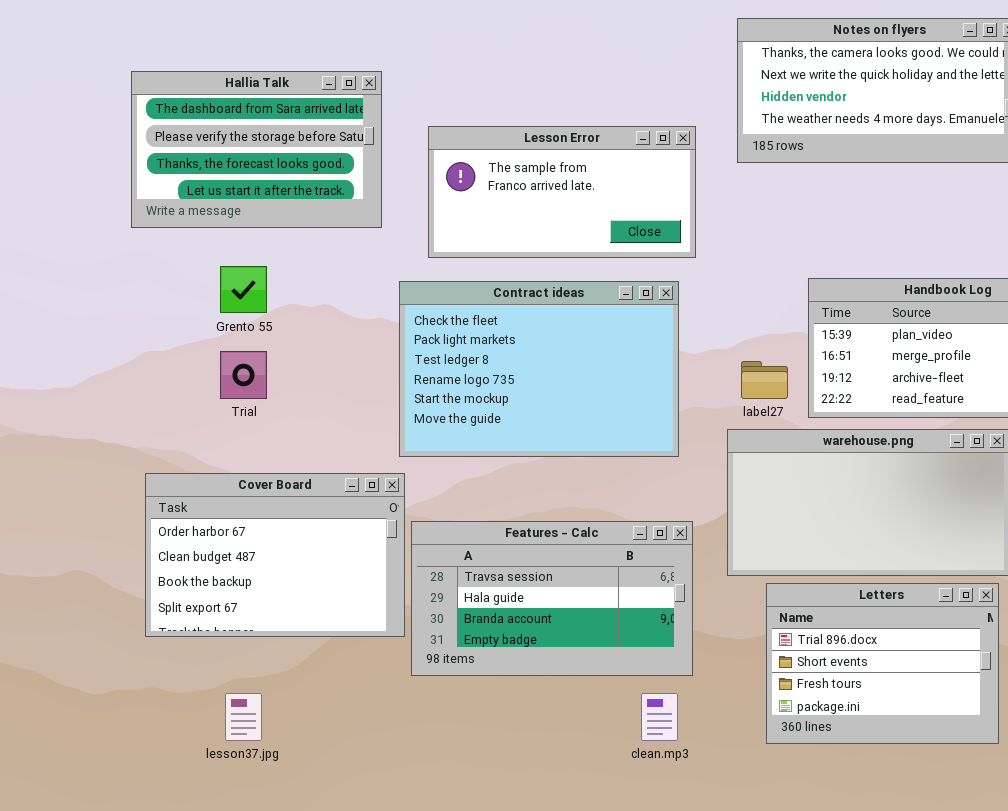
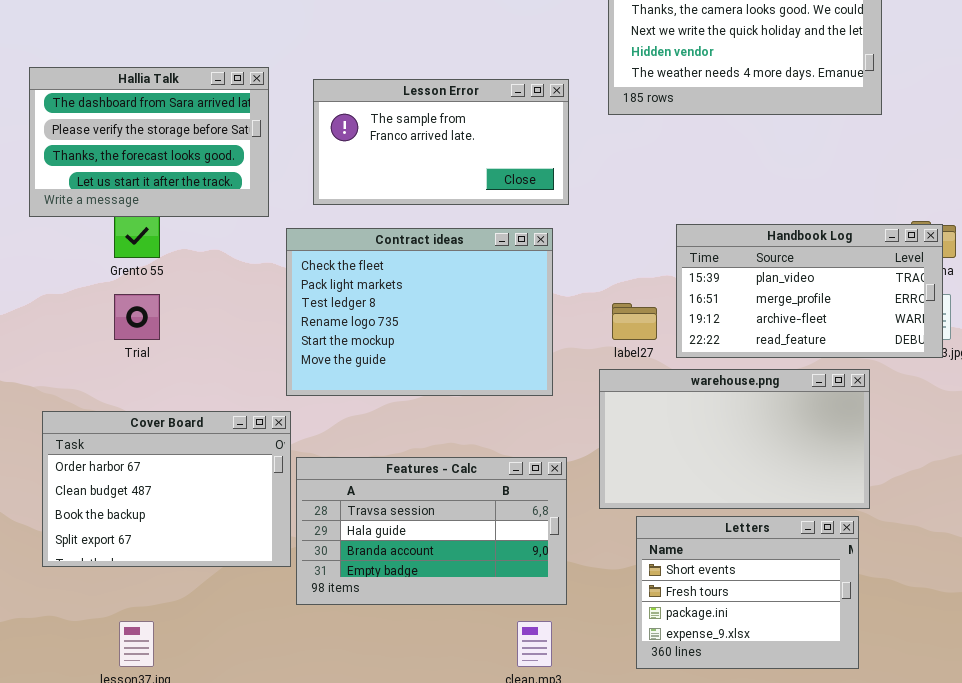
Hallia Talk: [131,71,382,228] -> [29,67,269,217], moved
Letters: [766,583,999,744] -> [636,516,859,669], scrolled down 1 row

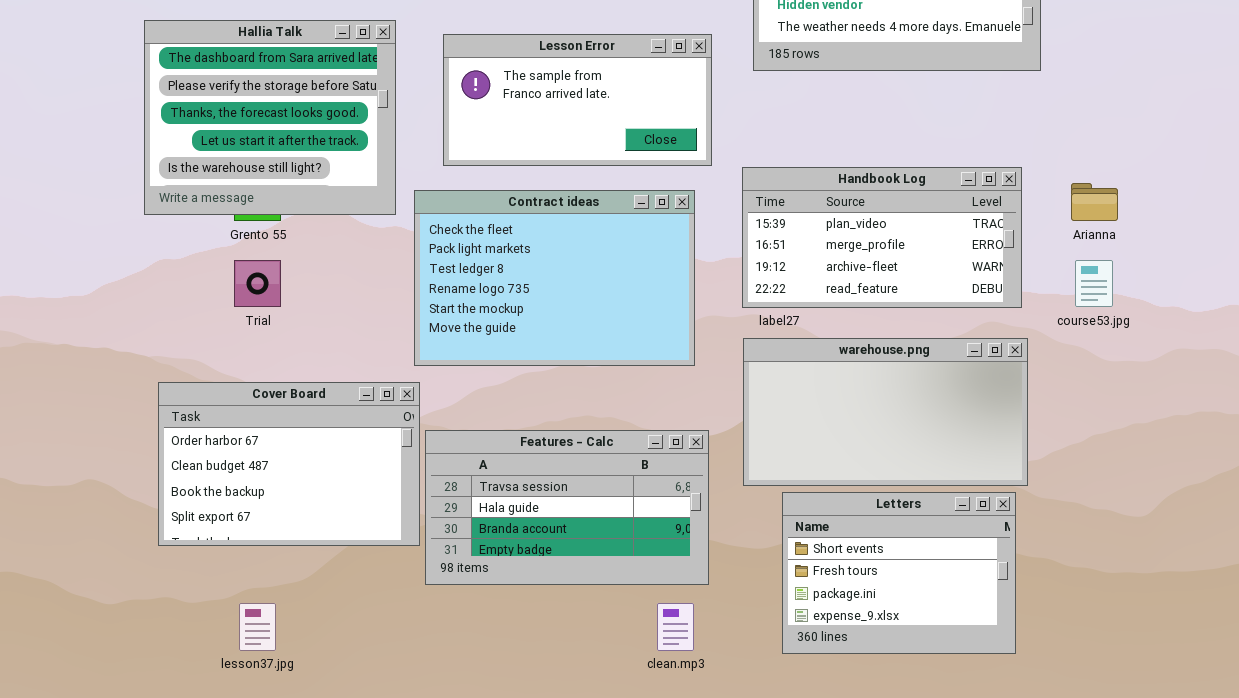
Hallia Talk: [29,67,269,217] -> [144,20,396,215], resized
Handbook Log: [676,224,943,358] -> [742,167,1022,308], moved

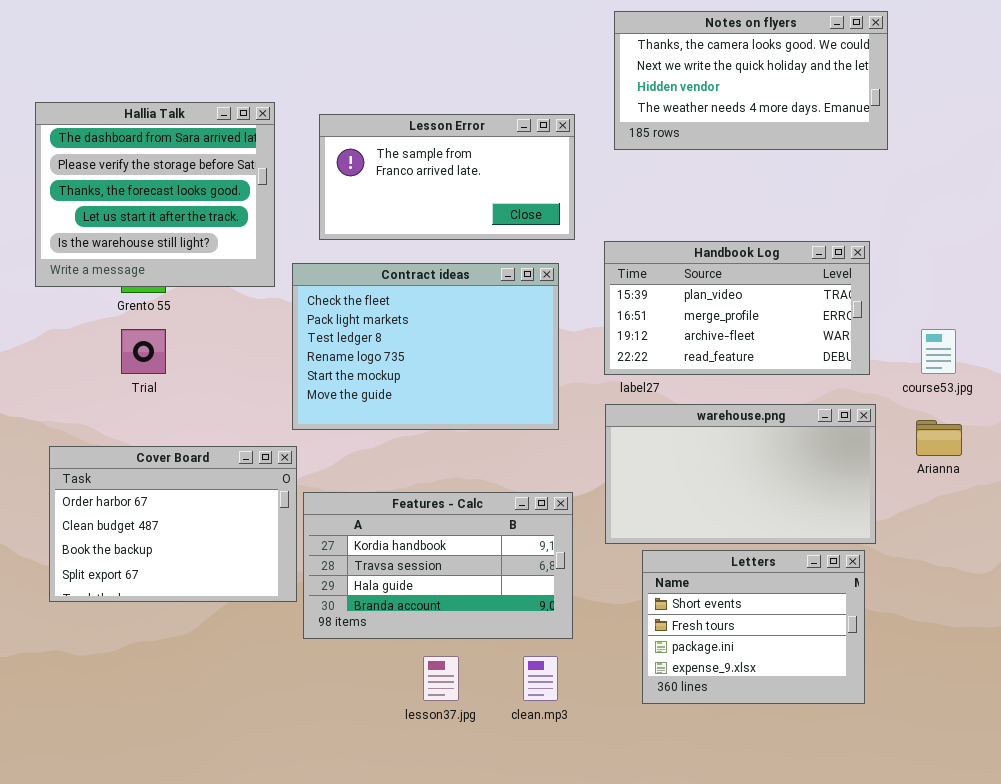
Arianna: [1071,183,1118,221] -> [916,420,962,456], moved
Features - Calc: [425,430,709,585] -> [303,492,573,639], scrolled up 1 row
lesson37.jpg: [239,603,276,651] -> [423,656,459,701], moved

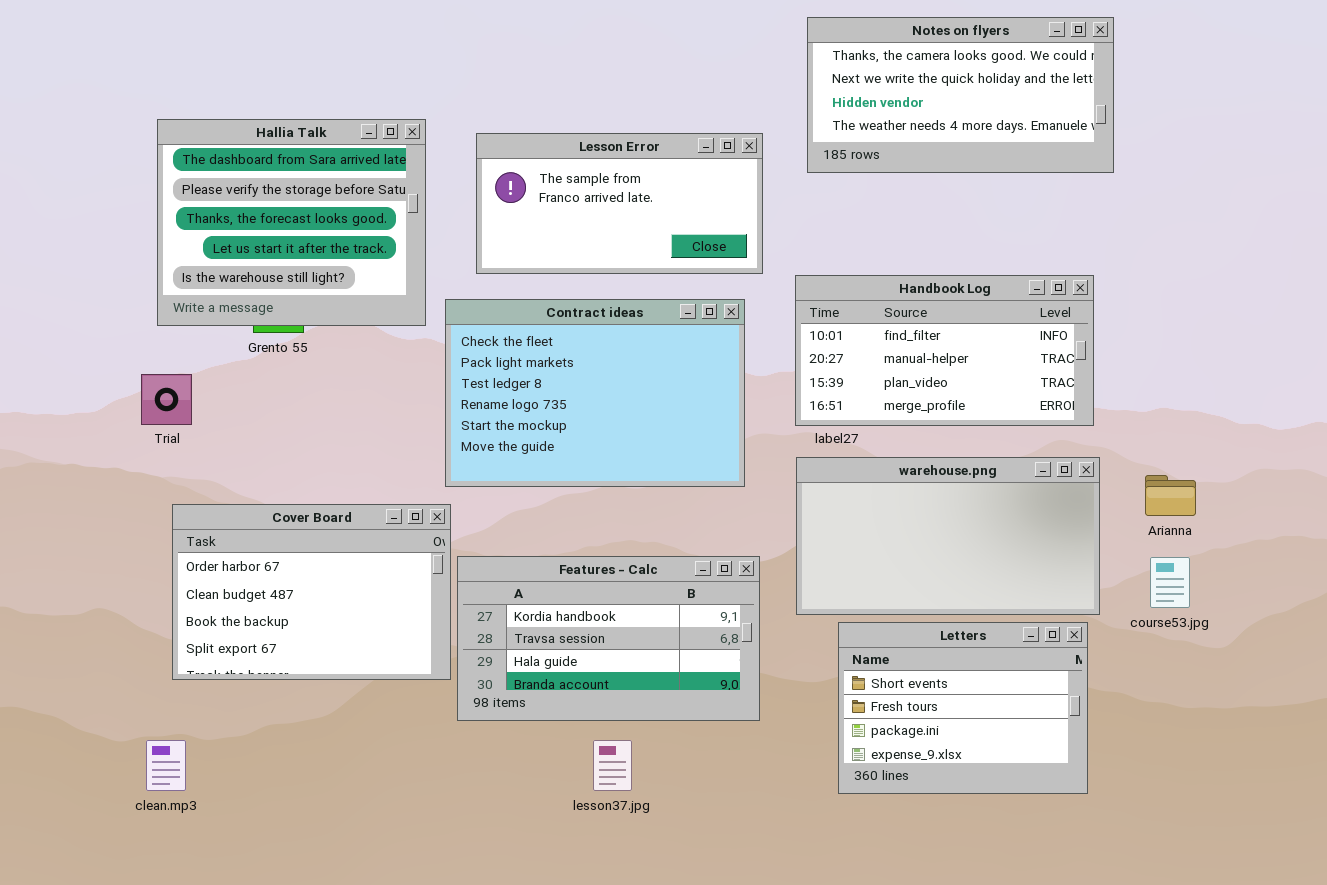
Handbook Log: [604,241,870,375] -> [795,275,1094,426], scrolled up 2 rows
Trial: [121,329,166,374] -> [141,374,192,425], moved
course53.jpg: [921,329,956,374] -> [1150,557,1190,608], moved
clean.mp3: [523,656,558,701] -> [146,740,186,791], moved

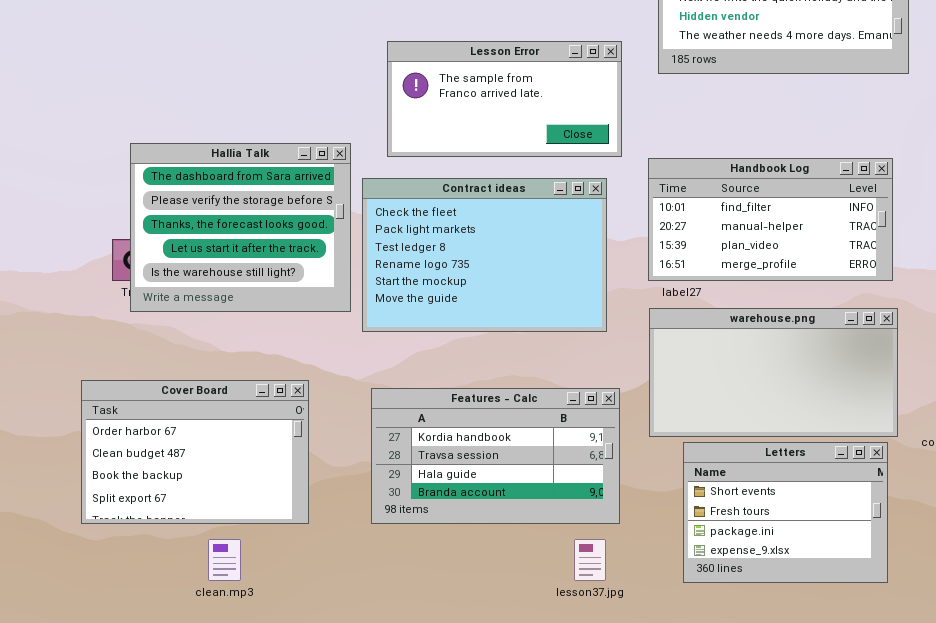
Hallia Talk: [157,119,426,326] -> [130,143,351,312], moved
Cover Board: [172,504,451,680] -> [81,380,309,524], moved
clean.mp3: [146,740,186,791] -> [208,539,241,581], moved
lesson37.jpg: [593,740,632,791] -> [574,539,606,581], moved

